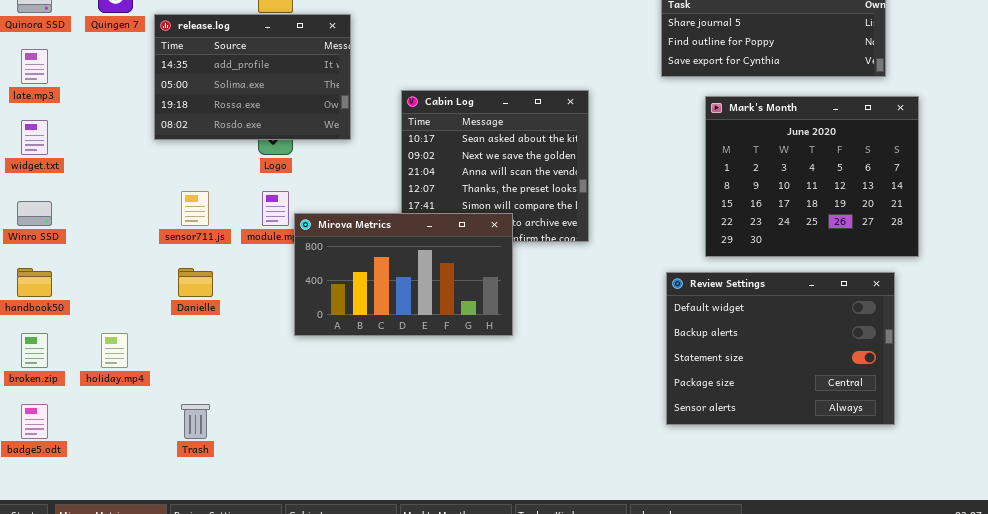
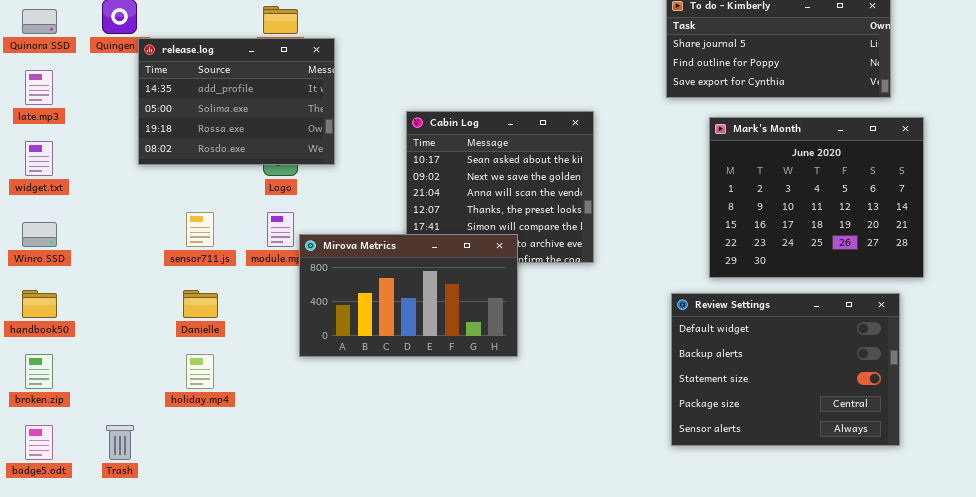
release.log: [154,14,351,140] -> [138,38,335,165], moved
holiday.mp4: [101,333,128,368] -> [186,354,214,389], moved
Trash: [181,404,210,439] -> [106,425,134,460], moved

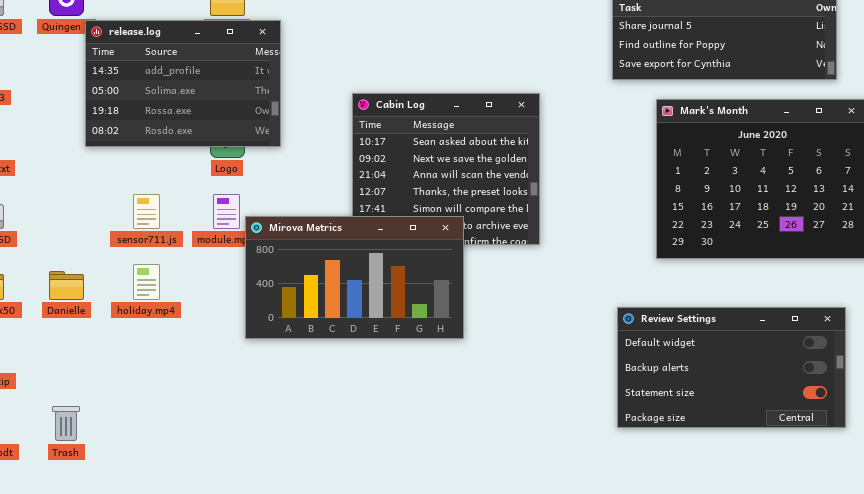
Danielle: [183,290,218,318] -> [49,271,84,300], moved
Review Settings: [671,293,900,446] -> [617,307,846,428], resized
holiday.mp4: [186,354,214,389] -> [133,264,160,300], moved

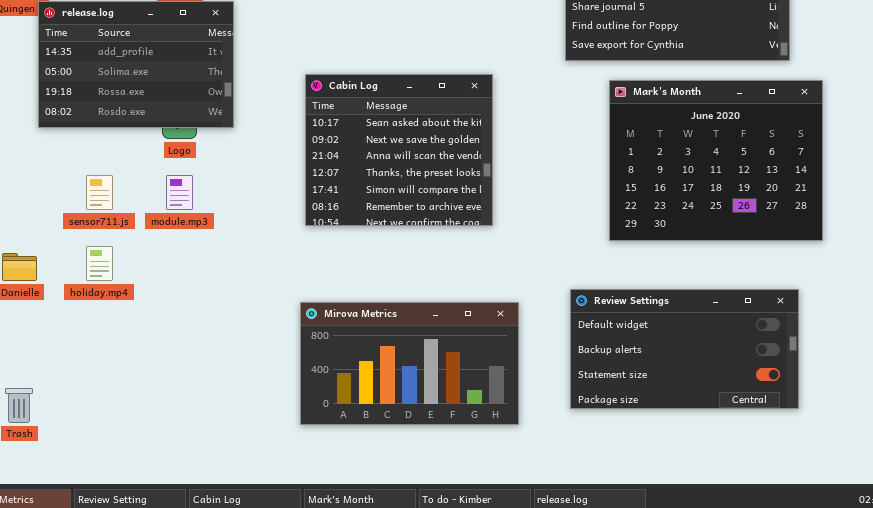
Mirova Metrics: [245,216,464,339] -> [300,302,519,425], moved

